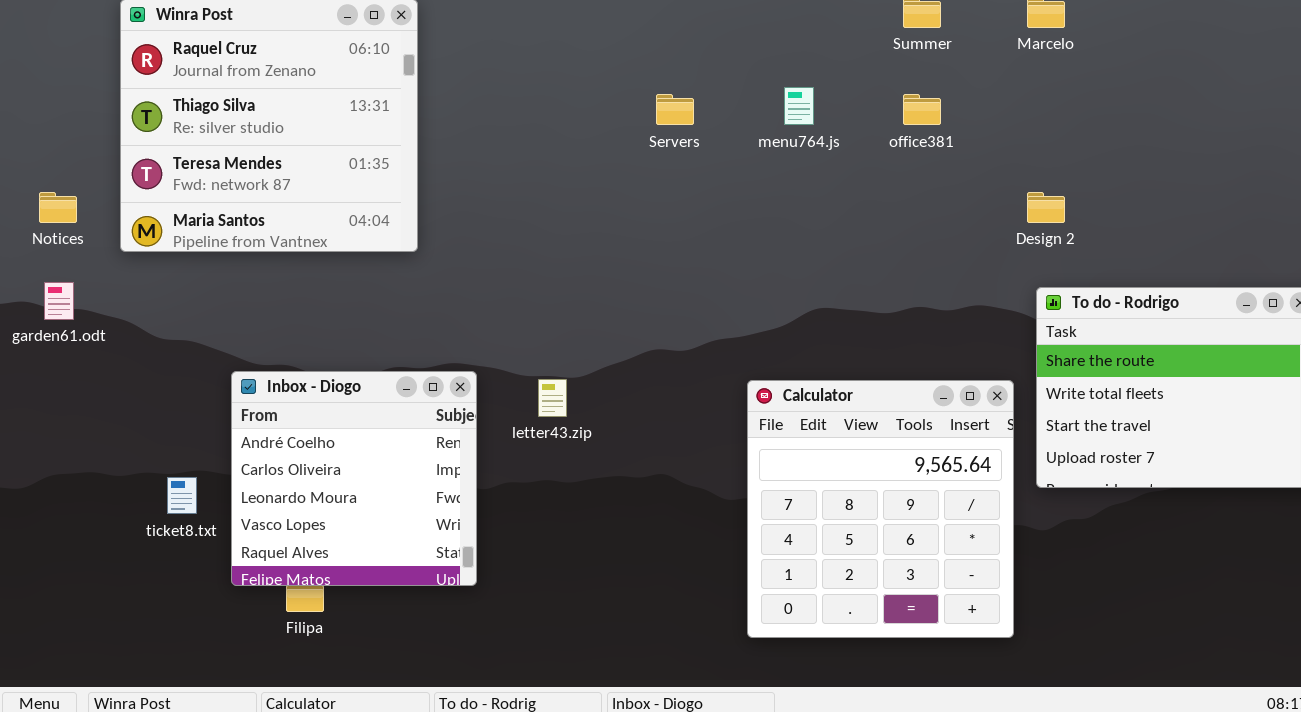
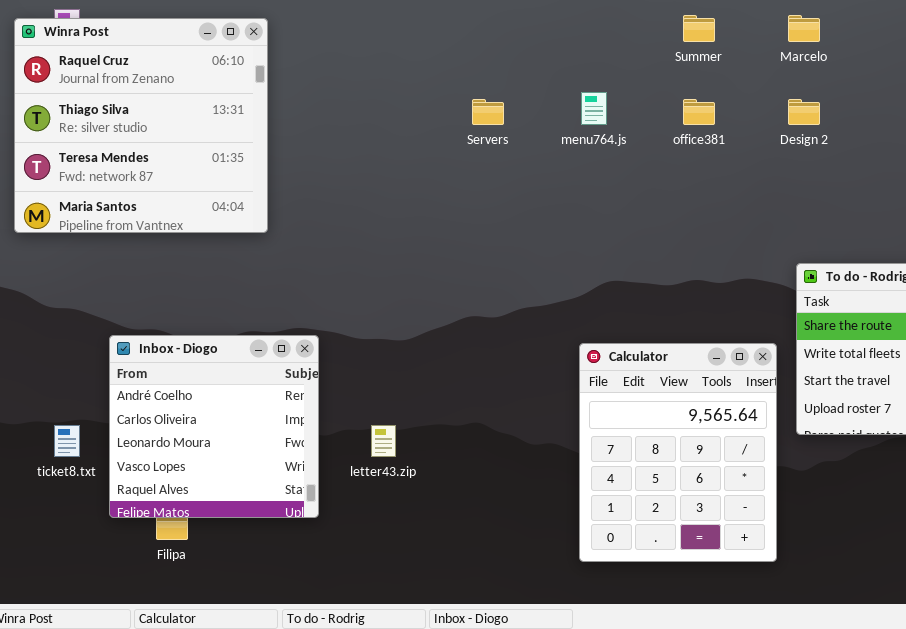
Design 2: [1027,192,1065,223] -> [788,99,820,125], moved
letter43.zip: [538,379,567,417] -> [371,425,396,457], moved
Calculator: [747,380,1014,638] -> [579,343,777,562], resized

